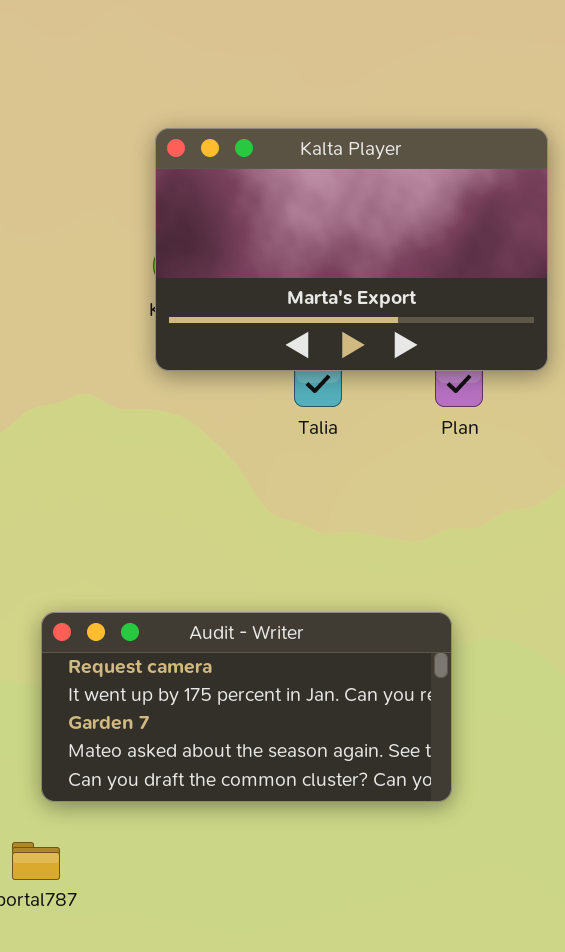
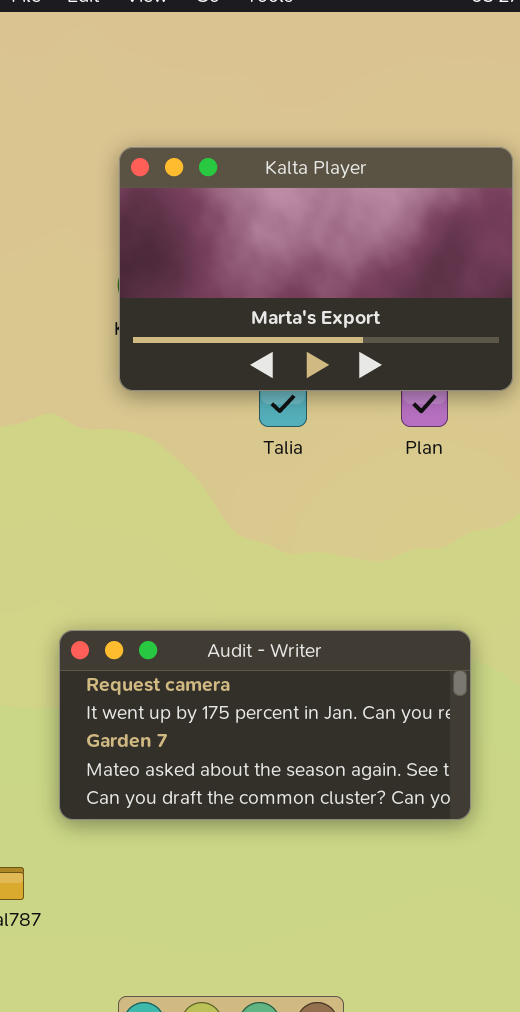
Audit - Writer: [41,612,452,802] -> [59,630,471,820], moved

